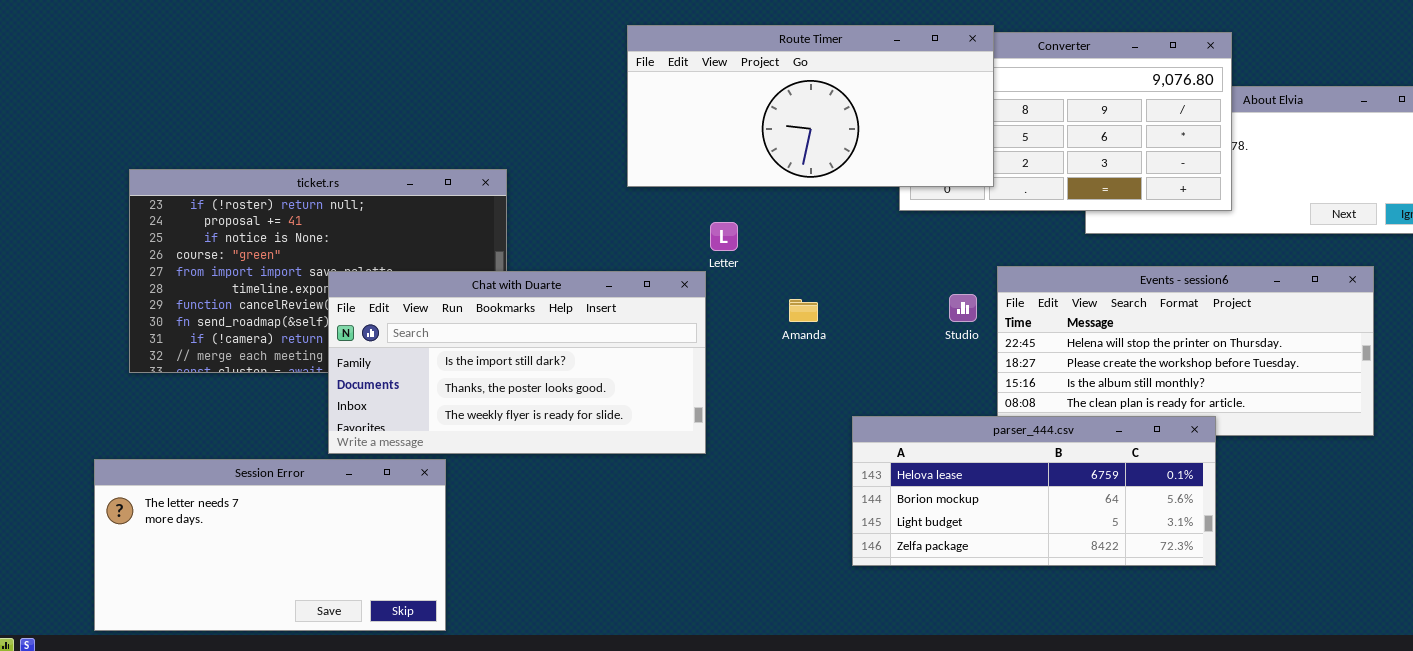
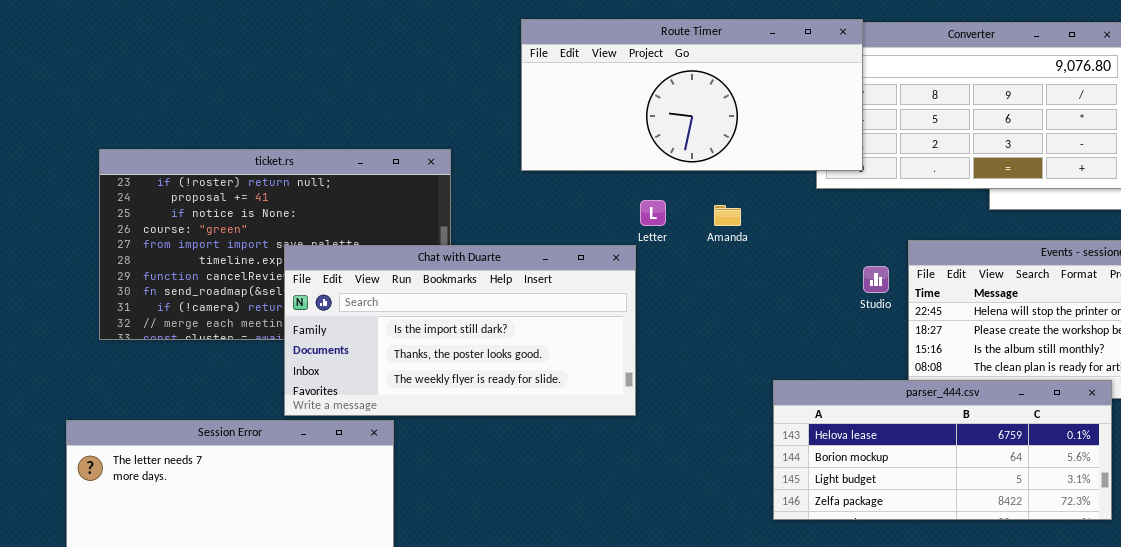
Route Timer: [627,25,994,187] -> [521,19,863,171], moved
Amanda: [789,299,818,322] -> [714,205,741,226], moved

